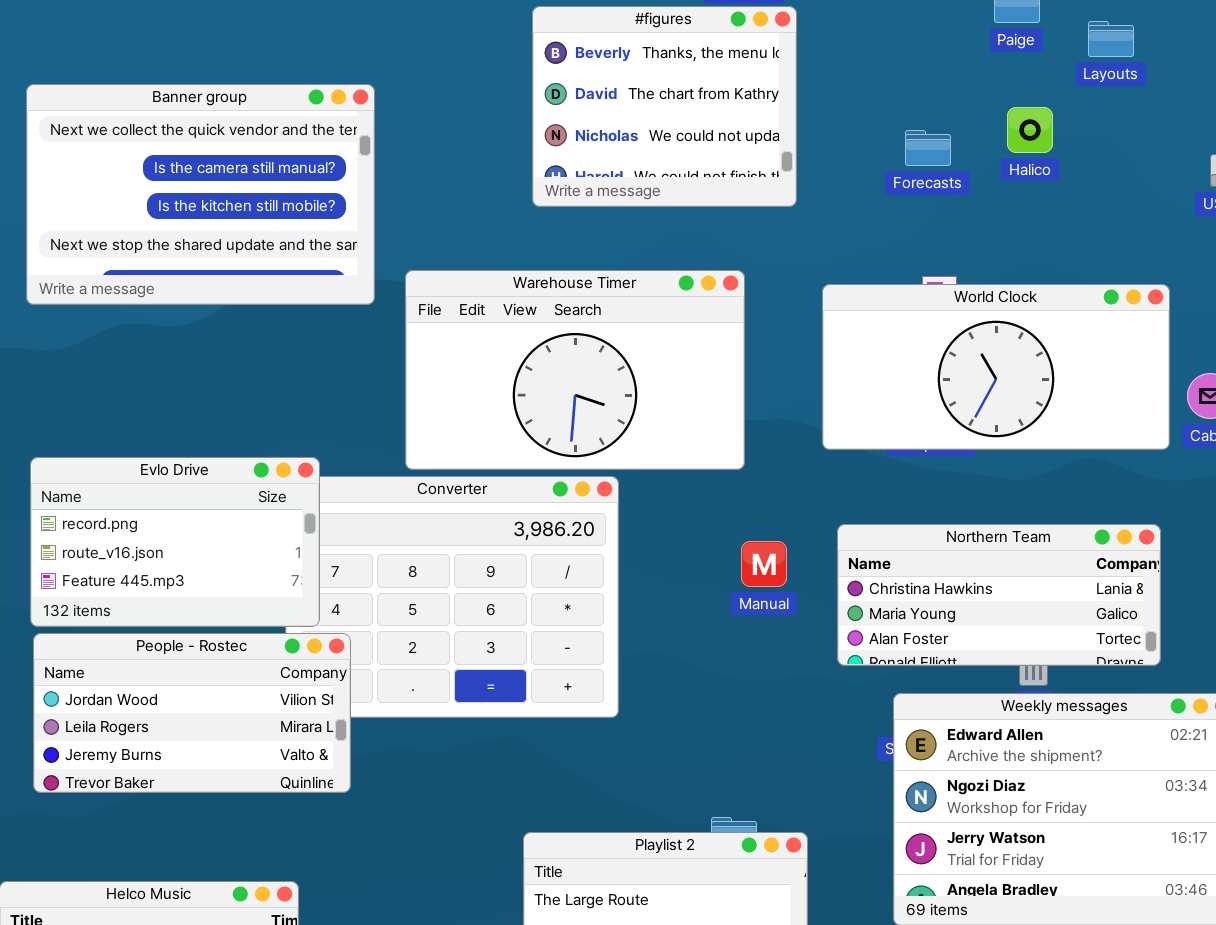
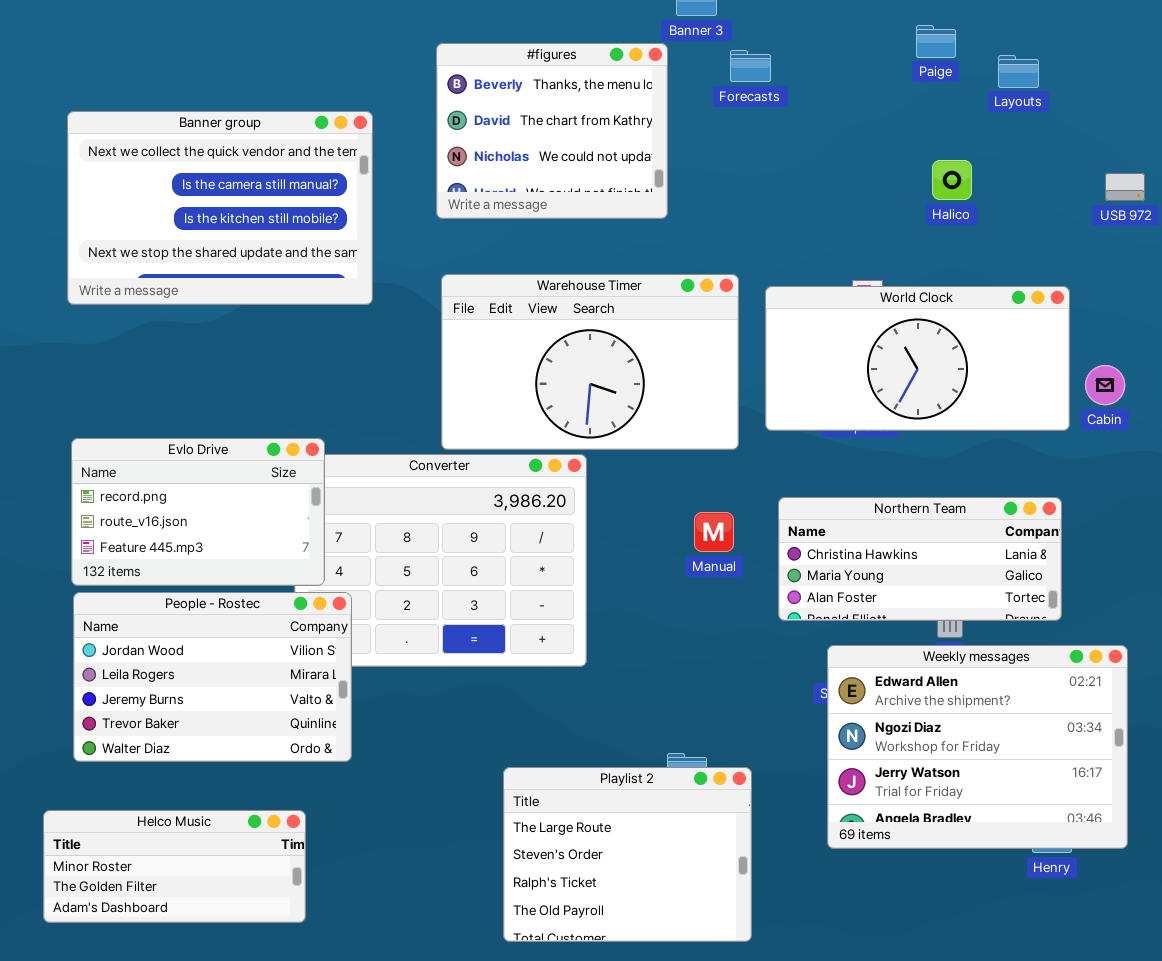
#figures: [532,6,797,207] -> [436,43,668,219], moved
Halico: [1007,107,1053,153] -> [932,160,972,200], moved
Forecasts: [905,130,951,166] -> [730,50,771,82], moved
Warehouse Timer: [405,270,745,470] -> [441,274,739,450], moved
People - Rostec: [33,633,351,793] -> [73,592,352,762], resized

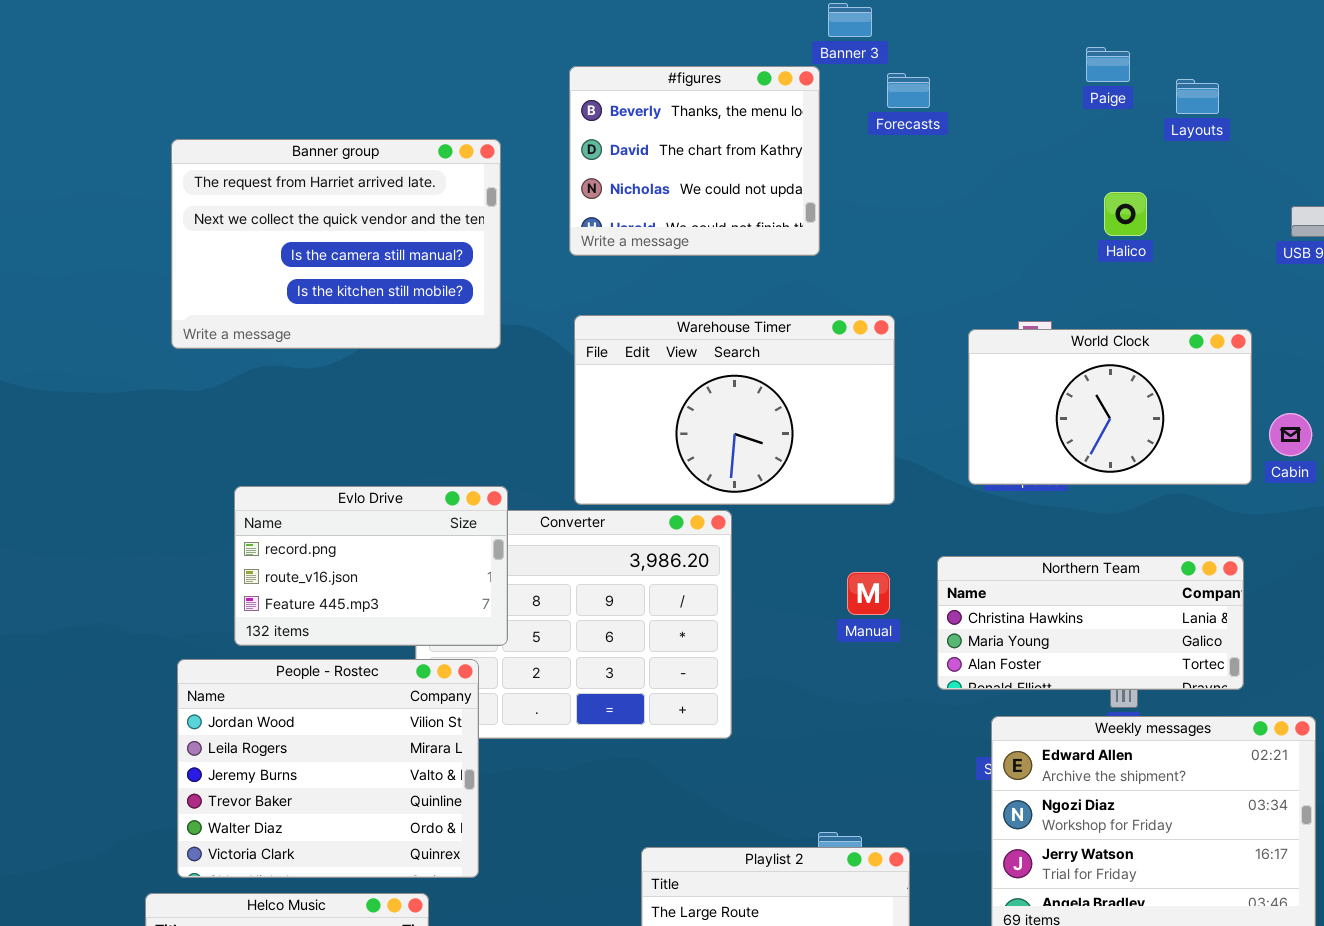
Banner group: [67,111,373,305] -> [171,139,501,349], scrolled up 1 row
World Clock: [765,286,1070,431] -> [968,329,1252,485], resized
Evlo Drive: [71,438,325,586] -> [234,486,508,646], moved
People - Rostec: [73,592,352,762] -> [177,659,479,878], resized

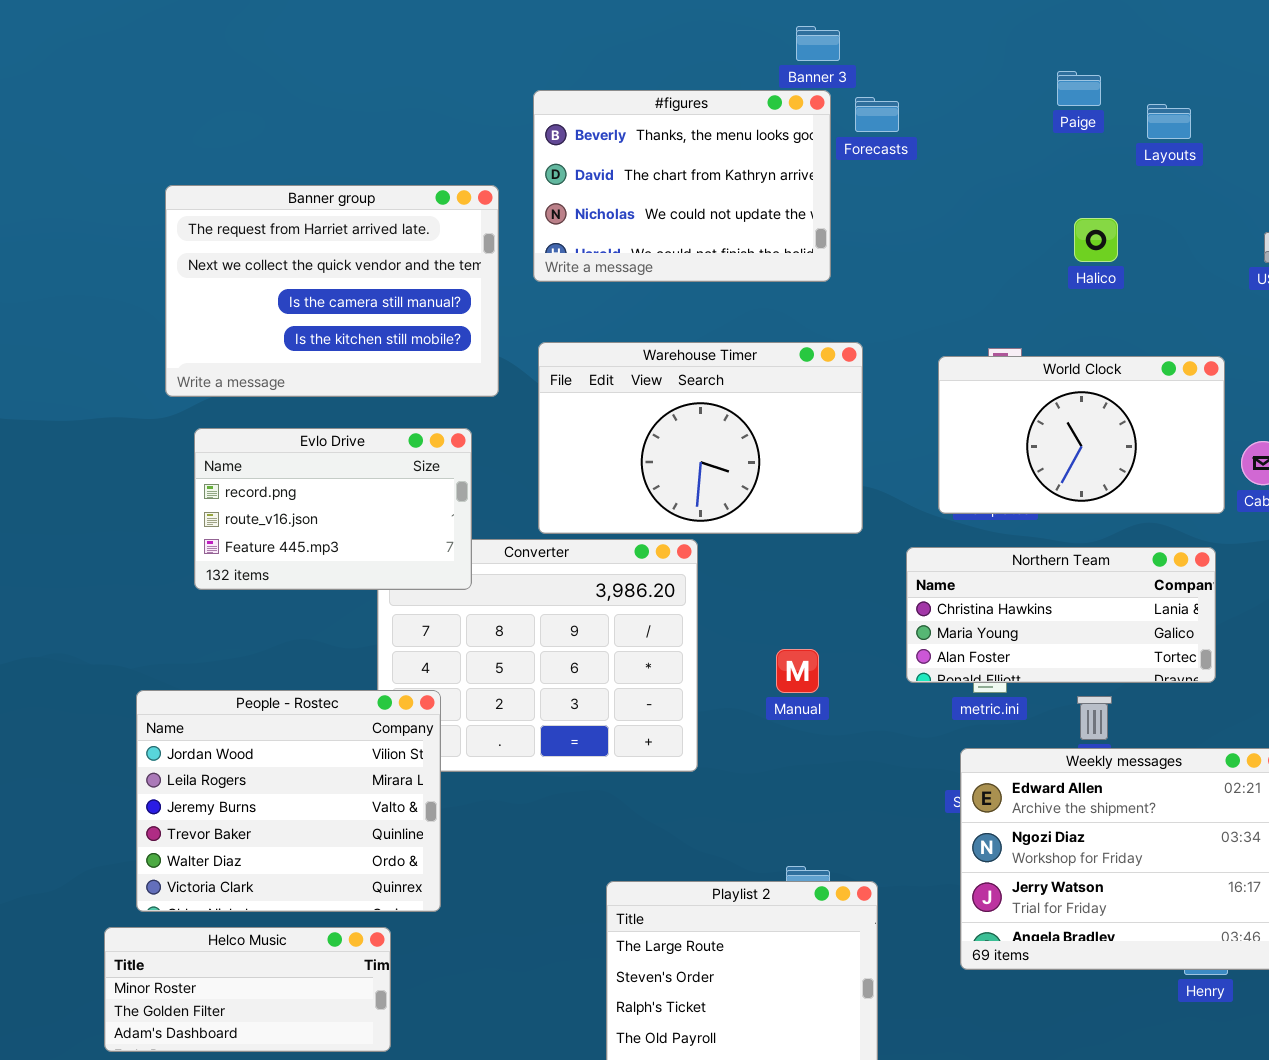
#figures: [569,66,820,256] -> [533,90,831,282], resized
Banner group: [171,139,501,349] -> [165,185,499,397], moved
Evlo Drive: [234,486,508,646] -> [194,428,472,590], moved
Northern Team: [937,556,1244,690] -> [906,547,1216,683], moved
Manual: [847,572,890,615] -> [776,649,819,693], moved

